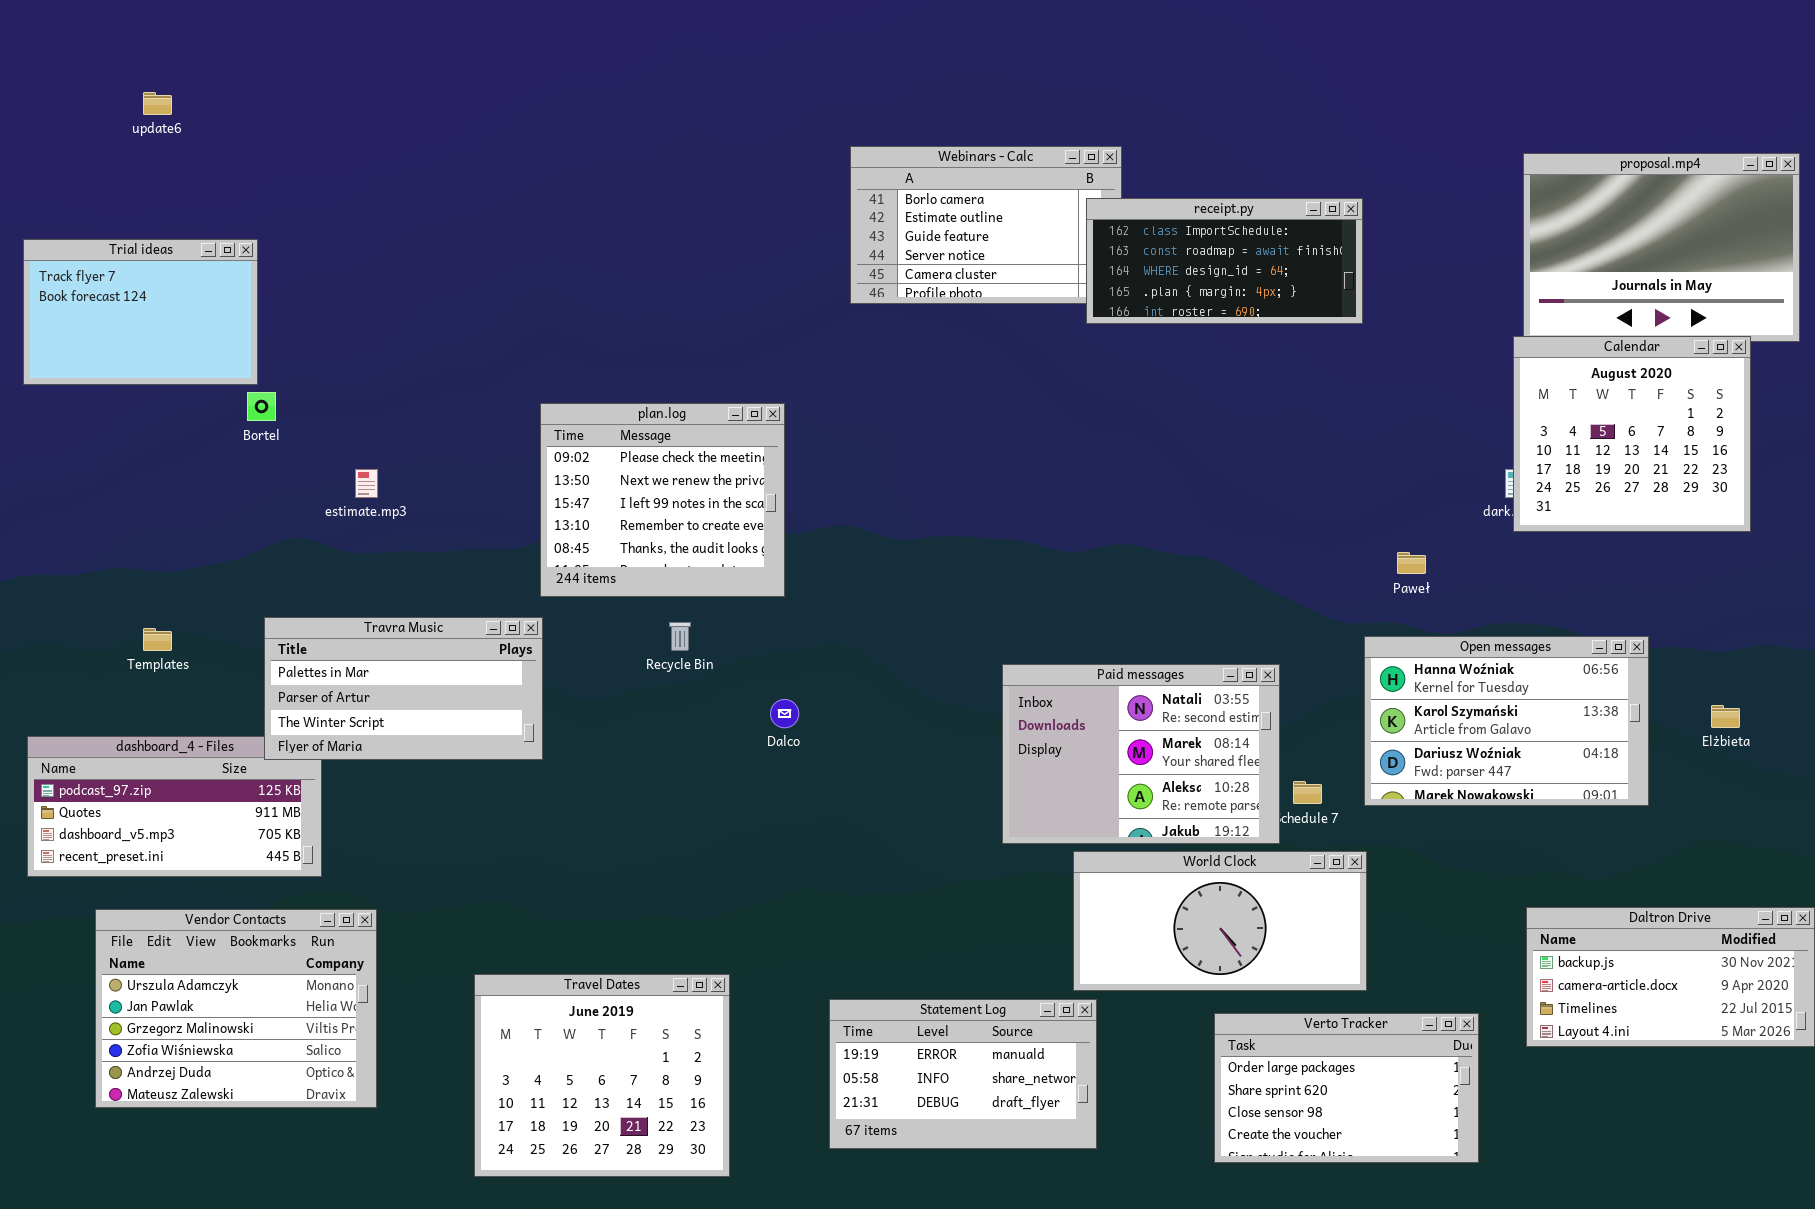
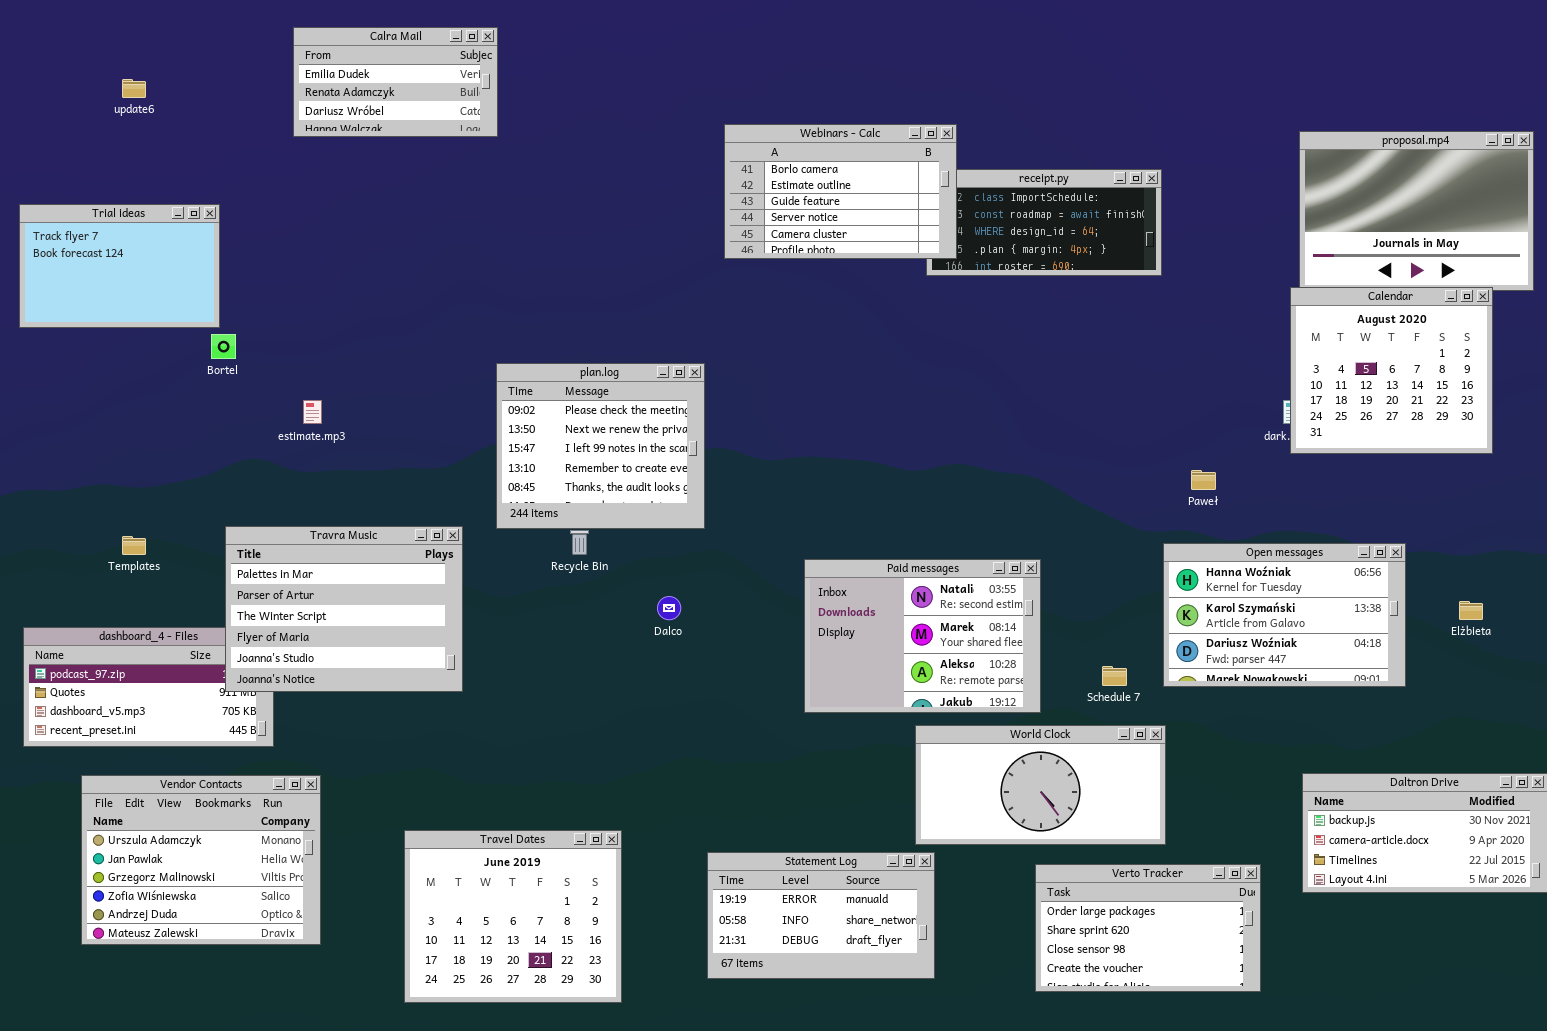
Calra Mail: none -> [293,27,498,137], opened
Webinars - Calc: [850,146,1122,304] -> [724,124,957,259], raised
plan.log: [540,403,785,597] -> [496,363,705,529], moved
Travra Music: [264,617,543,760] -> [225,526,463,692], resized
Paid messages: [1002,664,1280,844] -> [804,559,1041,713], moved

